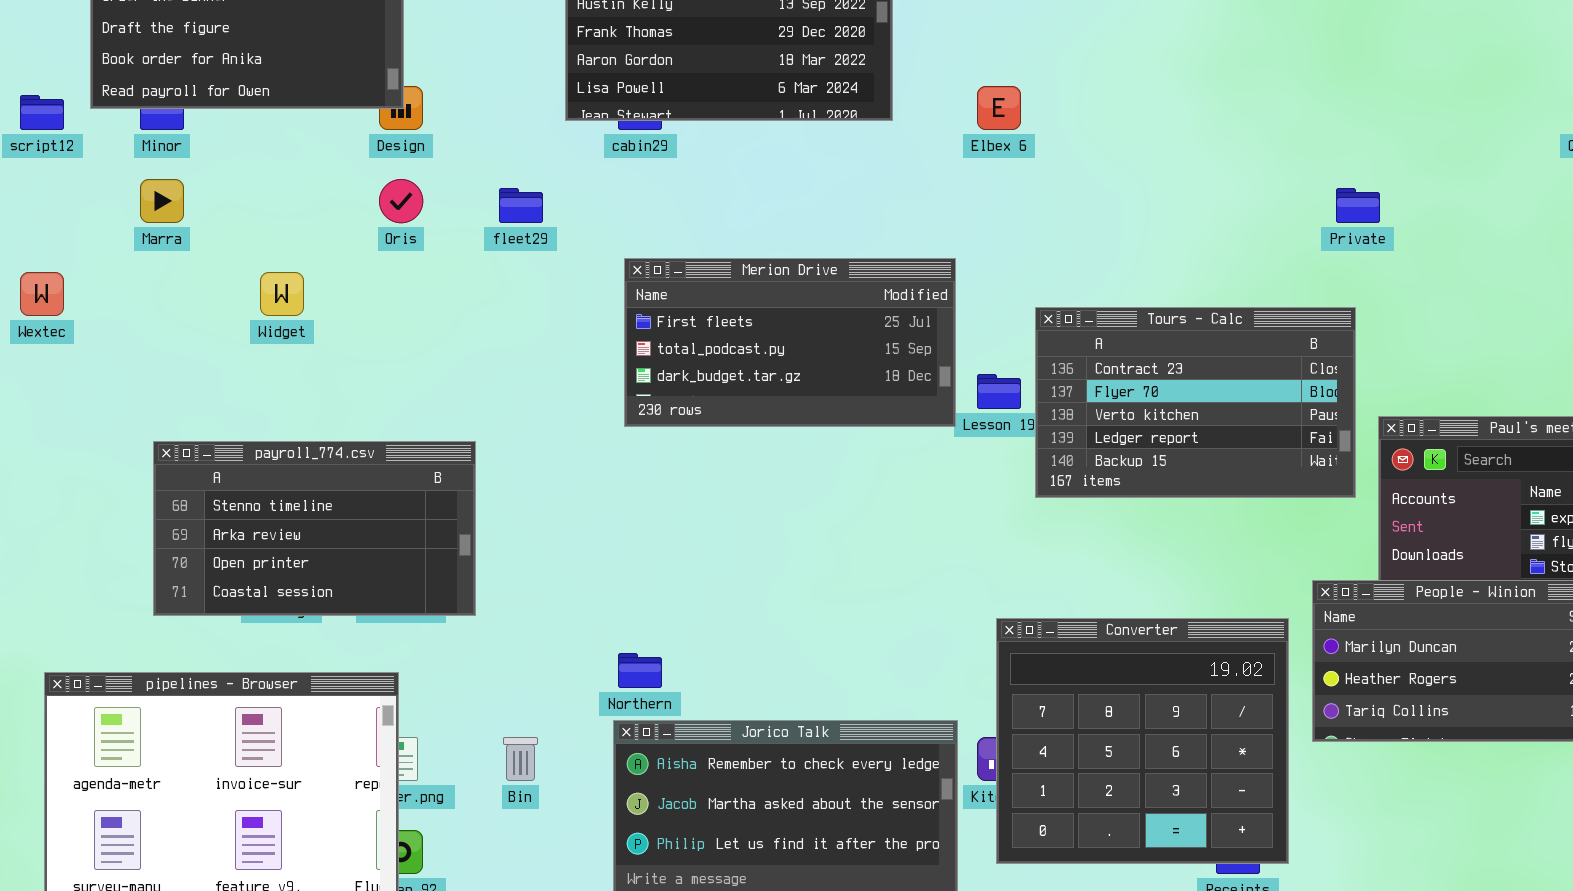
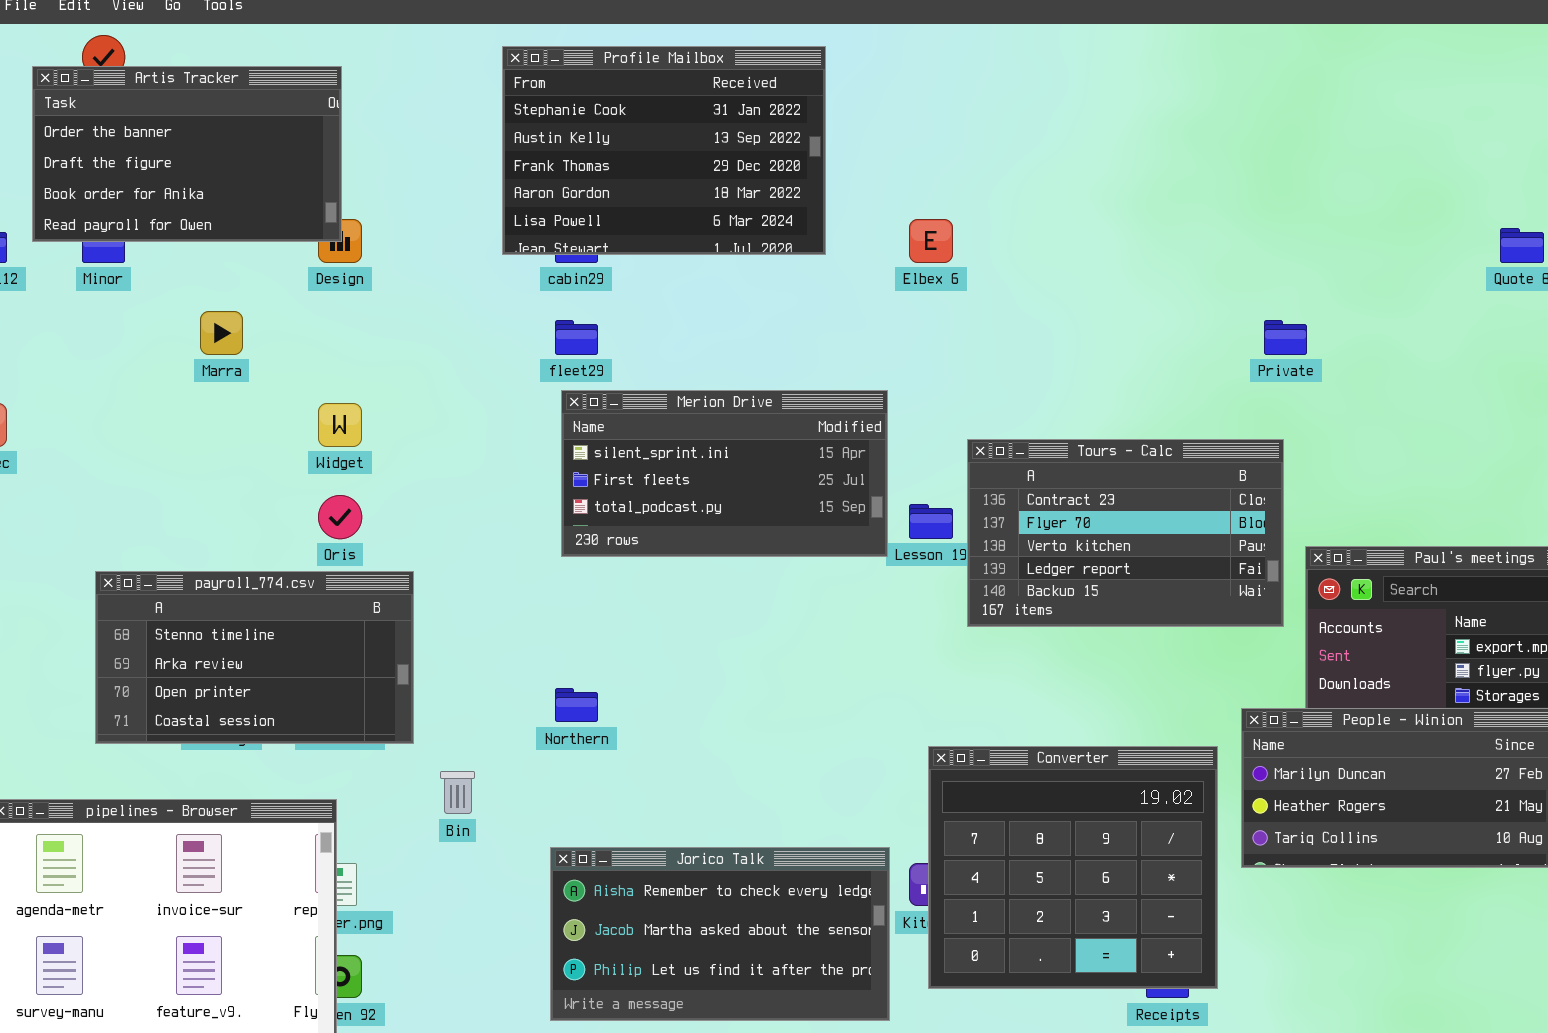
Marra: [140,179,184,223] -> [200,311,243,355], moved
Oris: [379,179,423,223] -> [318,495,362,539], moved
fleet29: [499,188,543,223] -> [555,320,598,355], moved
Merion Drive: [624,258,956,427] -> [561,390,888,557], scrolled up 1 row
Widget: [260,272,304,316] -> [318,403,362,447], moved
Northern: [618,653,662,688] -> [555,688,598,722], moved
Bin: [503,737,538,781] -> [440,771,475,814], moved

